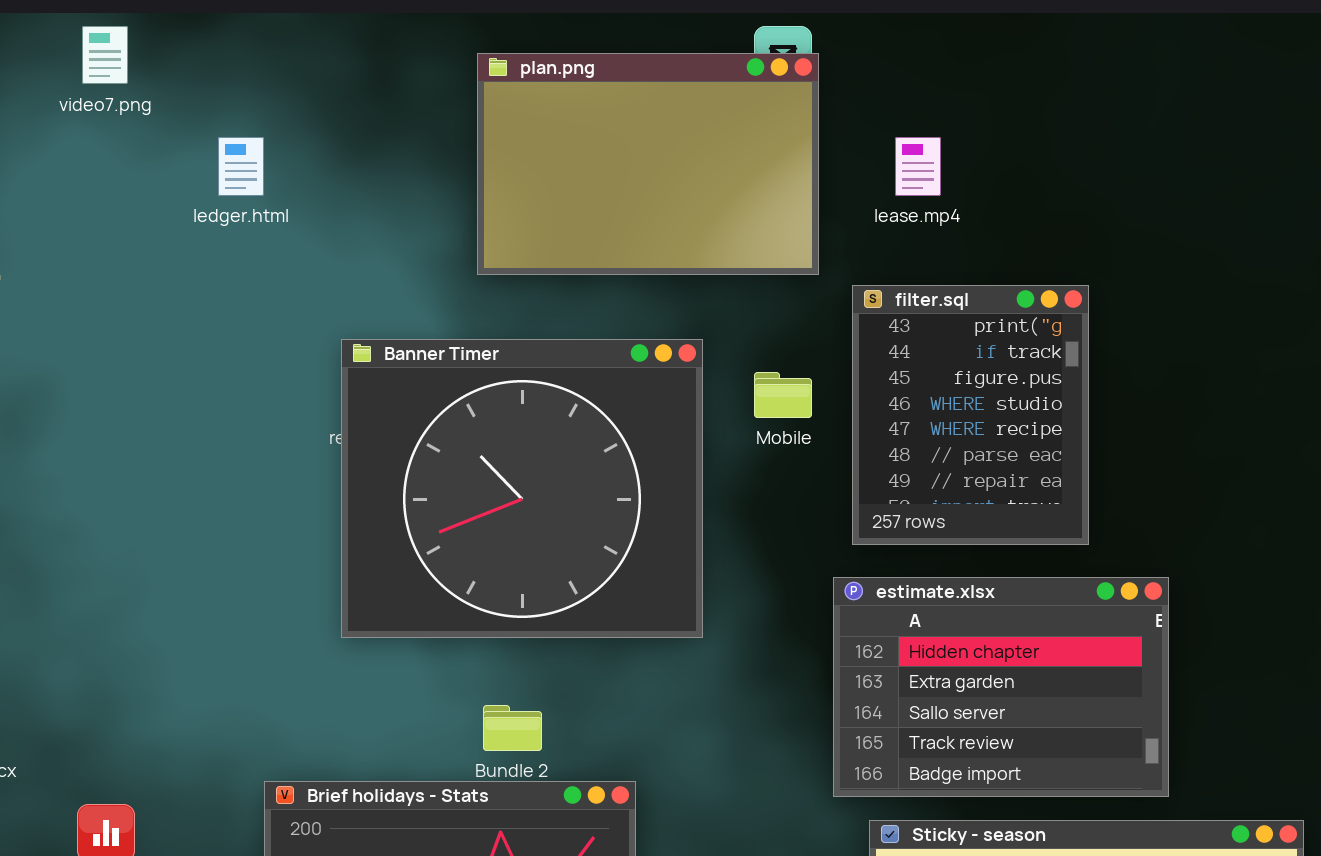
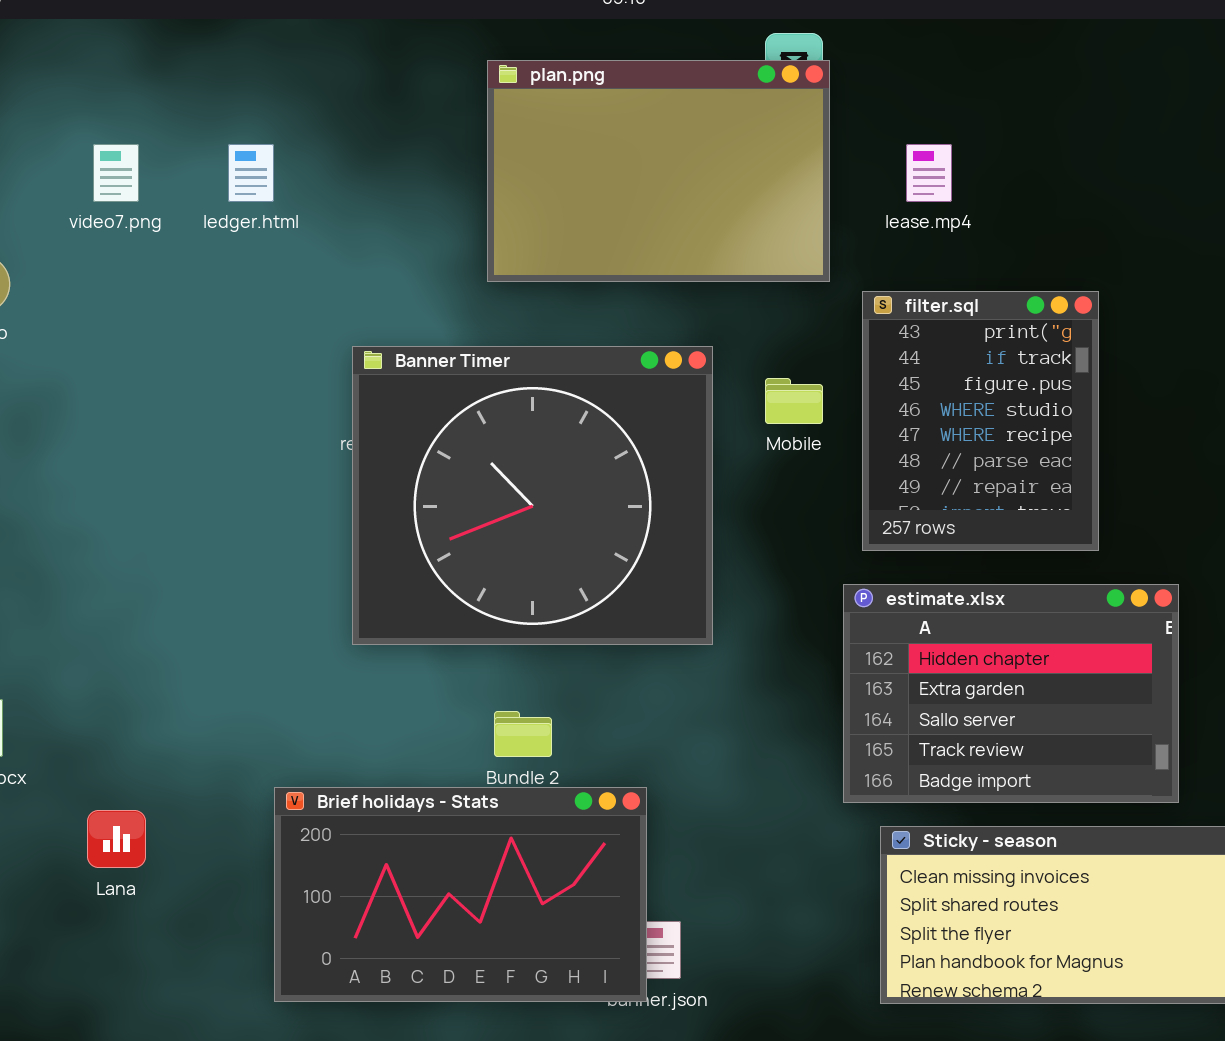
video7.png: [82,26,128,84] -> [93,144,139,202], moved

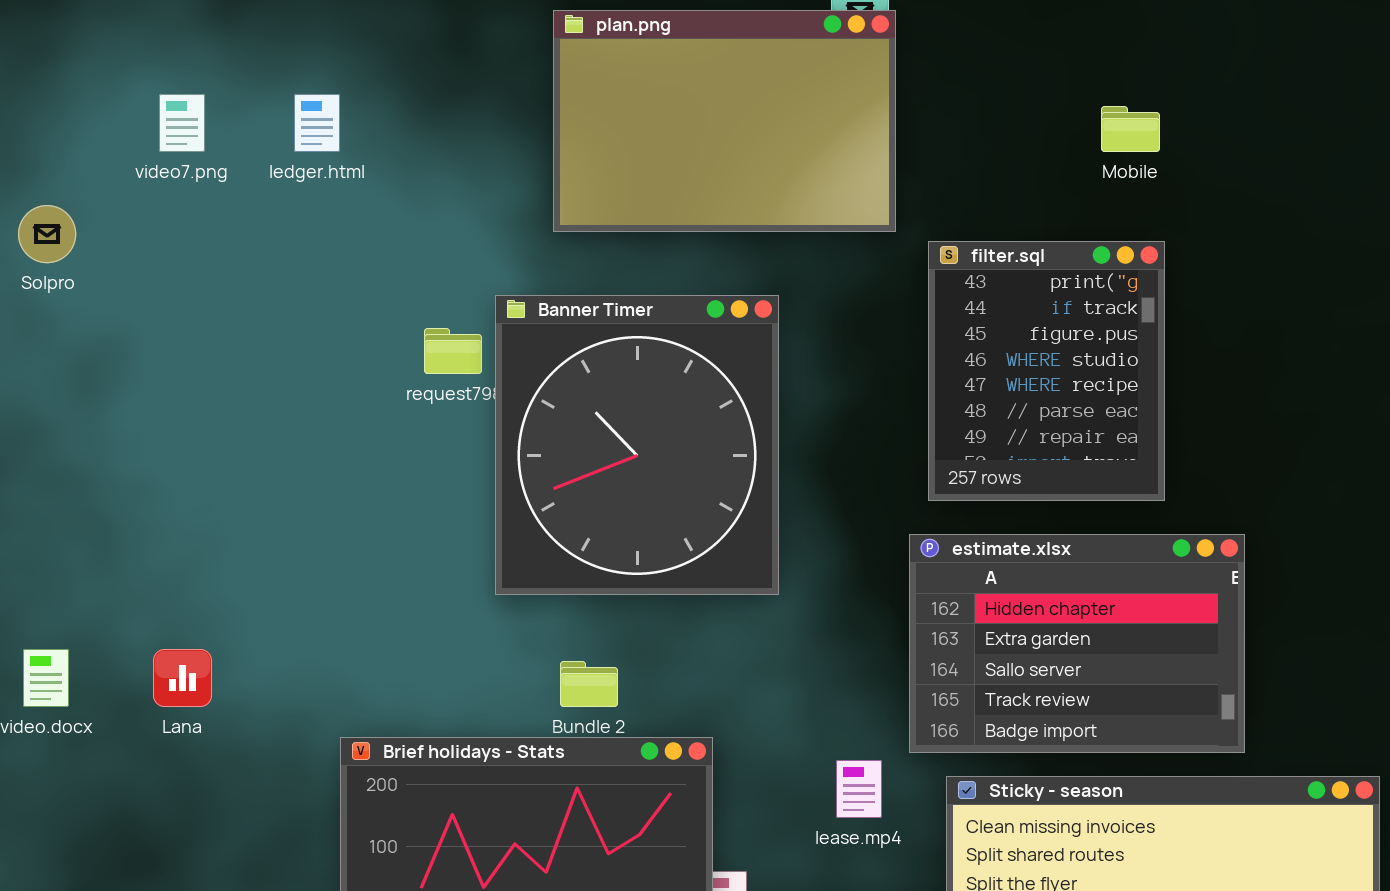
lease.mp4: [906,144,952,202] -> [836,760,882,818], moved
Banner Timer: [352,346,713,645] -> [495,295,779,595], resized
Mobile: [765,378,823,424] -> [1101,106,1160,152], moved
Lana: [87,810,146,868] -> [153,649,212,707], moved

